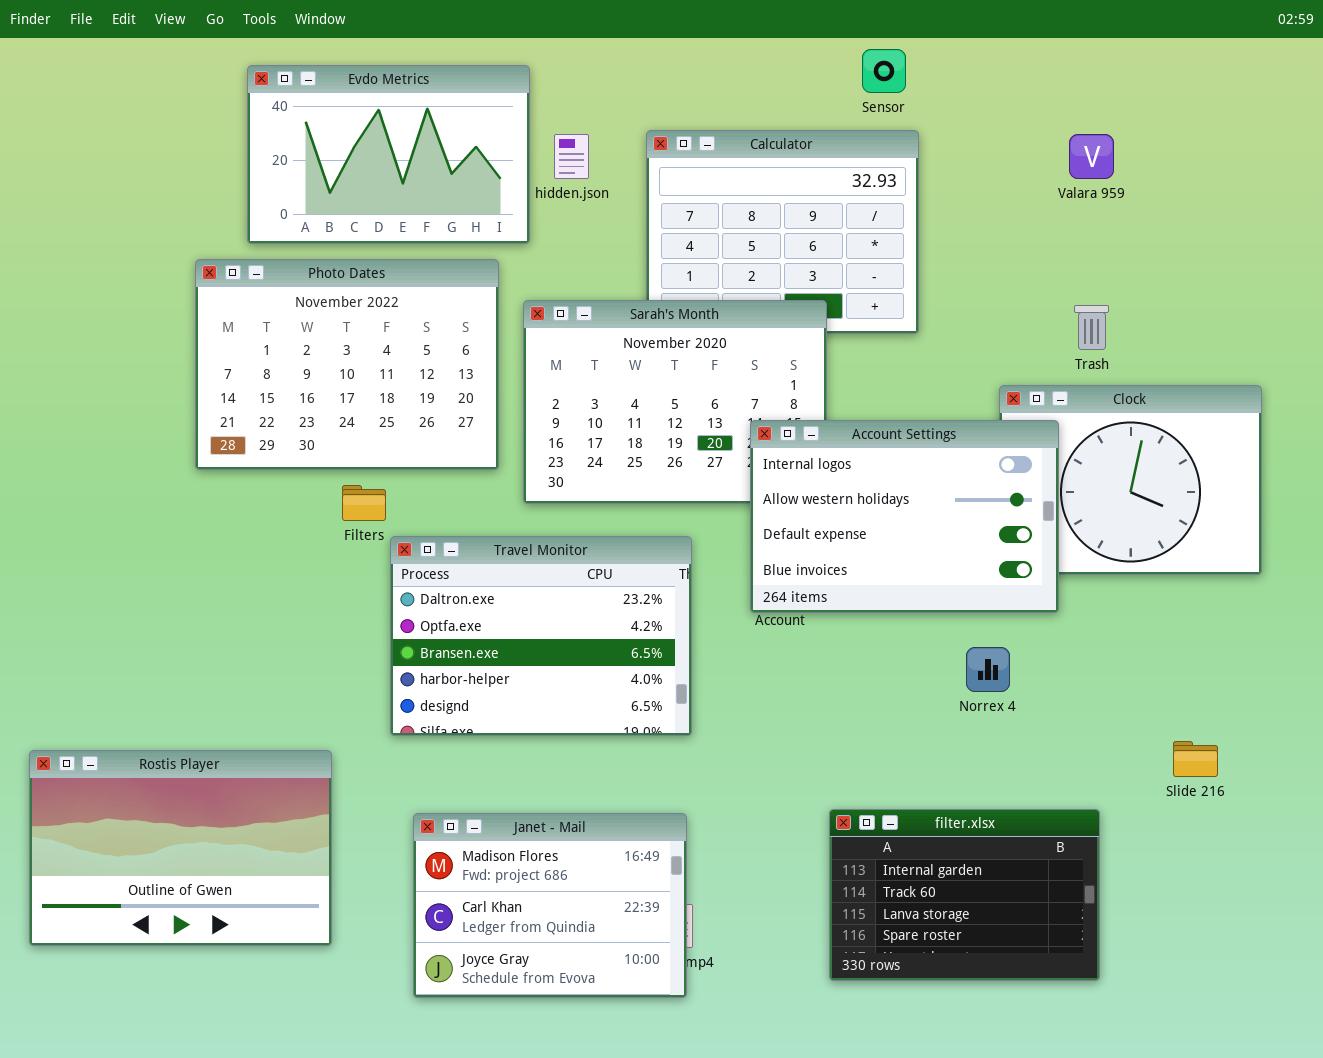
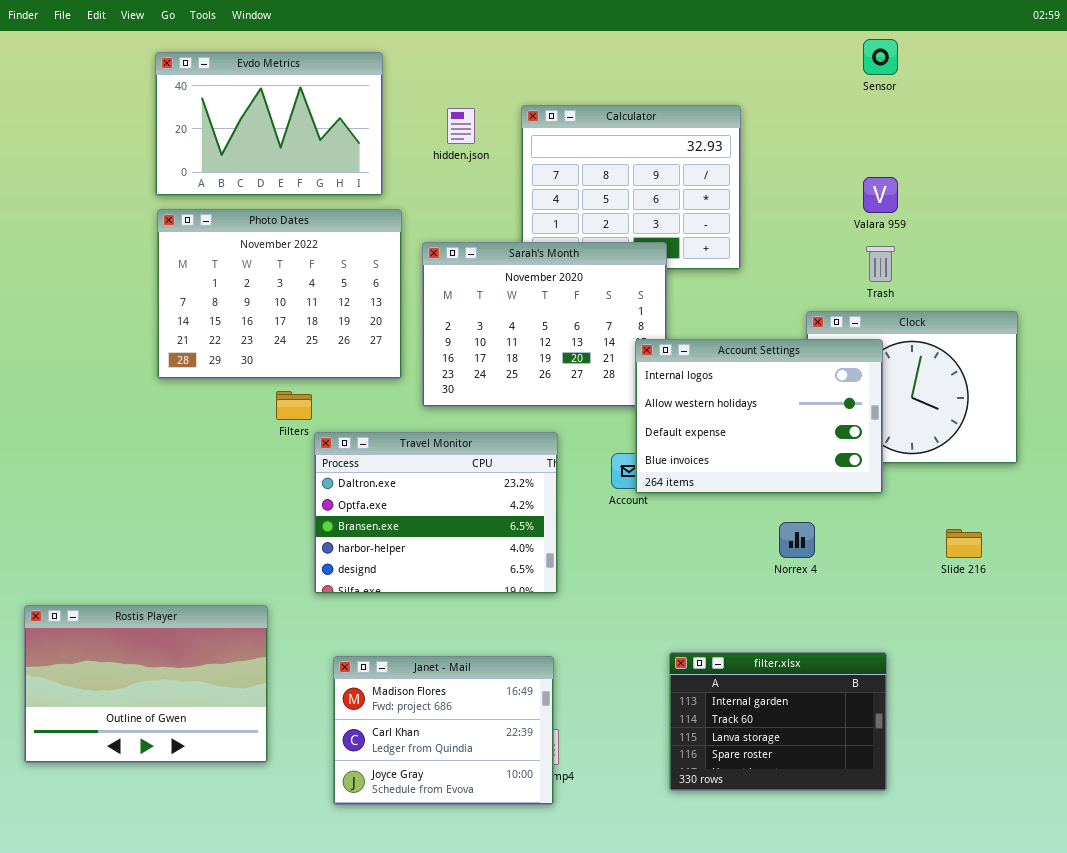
Sensor: [862,49,906,93] -> [863,39,898,75], moved
Evdo Metrics: [247,65,530,244] -> [155,52,383,196], moved
Valara 959: [1069,134,1114,179] -> [863,177,898,213], moved
Account Settings: [750,420,1059,613] -> [635,339,883,494], moved
Slide 216: [1173,741,1218,777] -> [946,529,982,558], moved

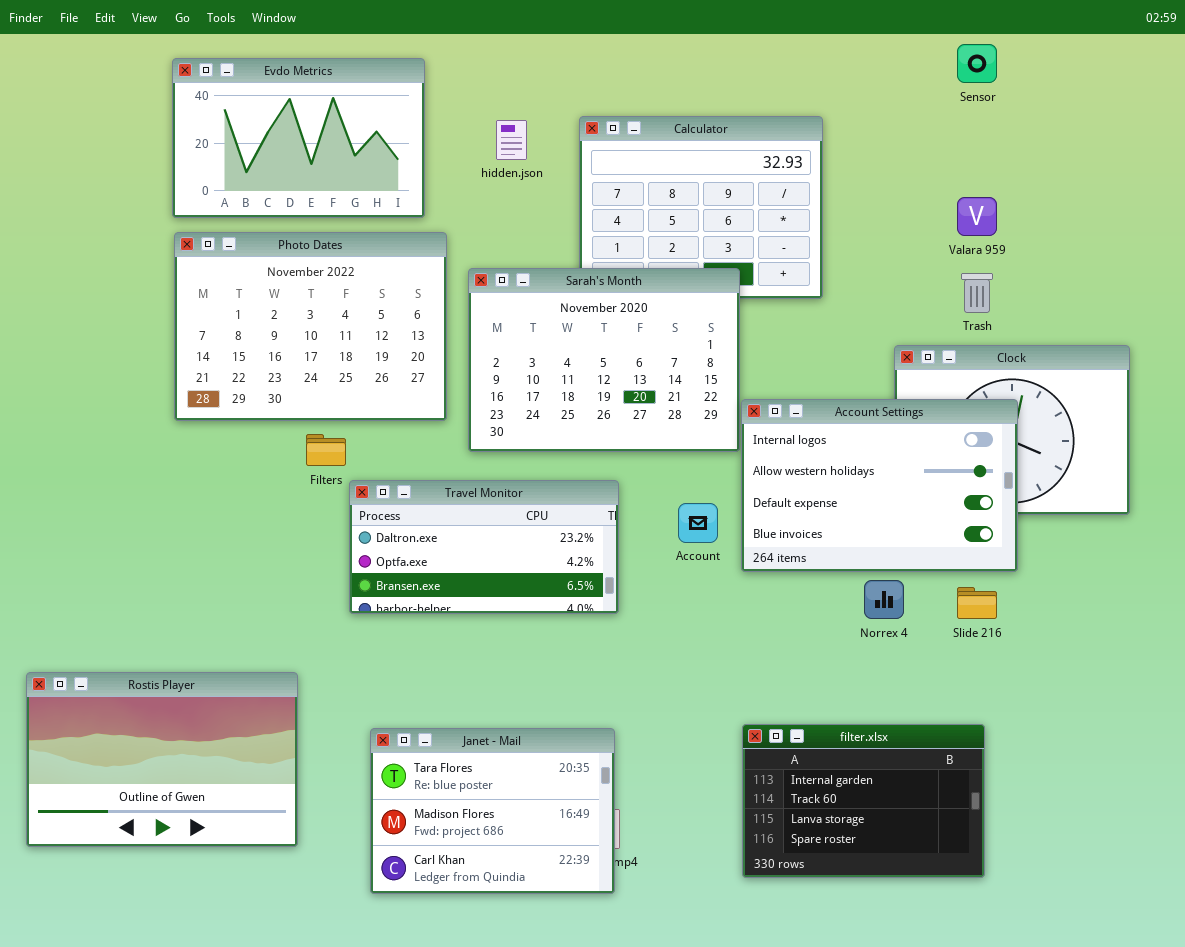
Account Settings: [635,339,883,494] -> [741,399,1018,572], moved
Travel Monitor: [314,432,558,594] -> [349,480,619,614], resized
Slide 216: [946,529,982,558] -> [957,587,997,619], moved
Janet - Mail: [333,656,554,805] -> [370,728,615,894], scrolled up 1 row

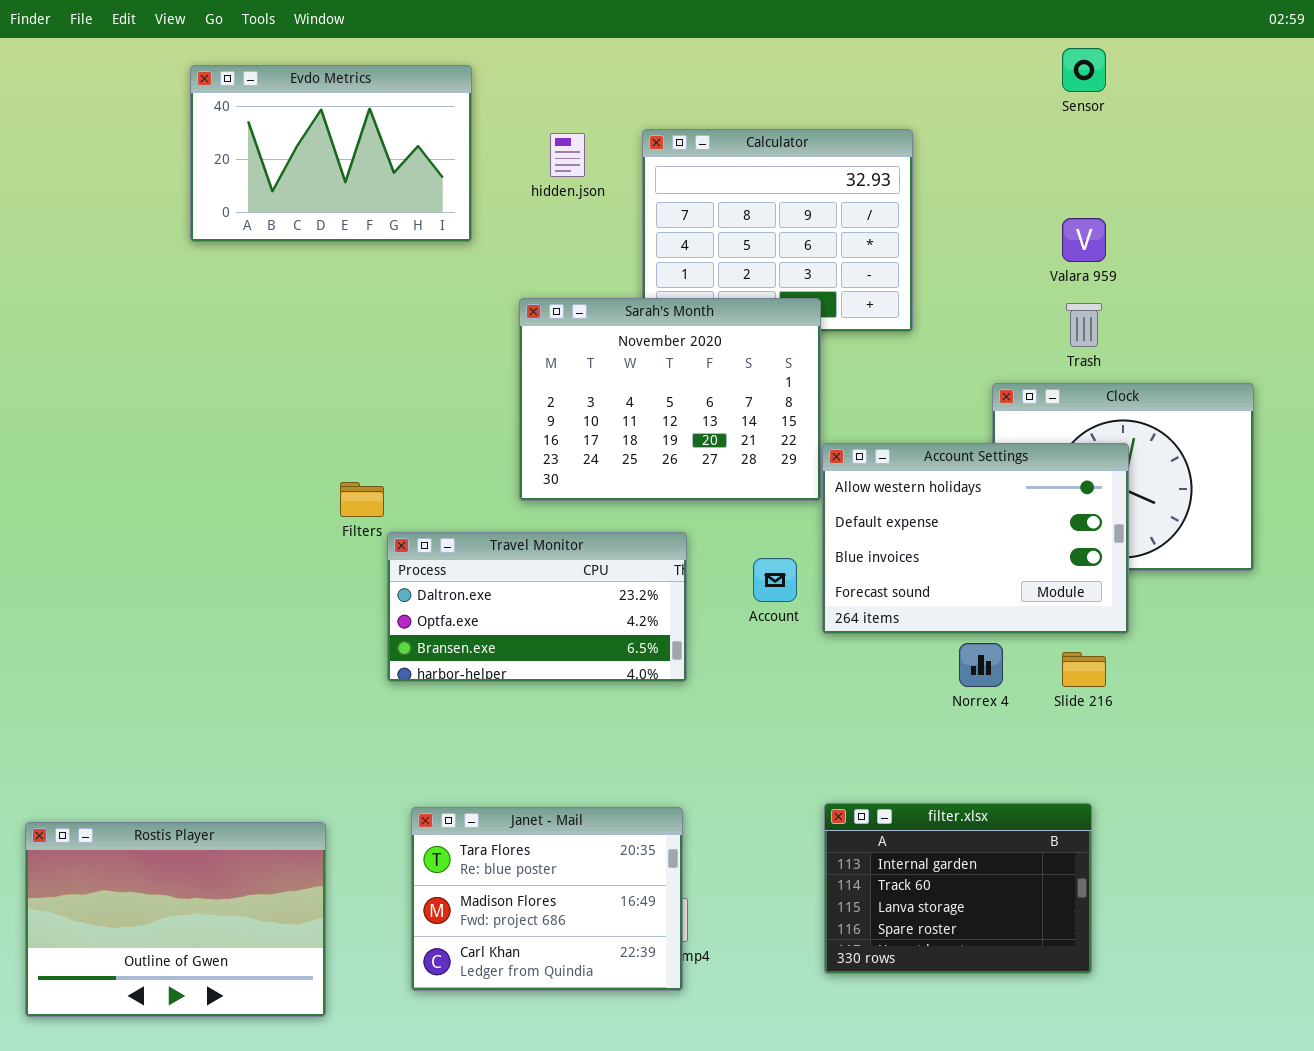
Photo Dates: [174,232,447,421] -> none, closed
Account Settings: [741,399,1018,572] -> [822,443,1129,634], scrolled down 1 row
Rostis Player: [26,672,298,847] -> [25,822,326,1017], moved

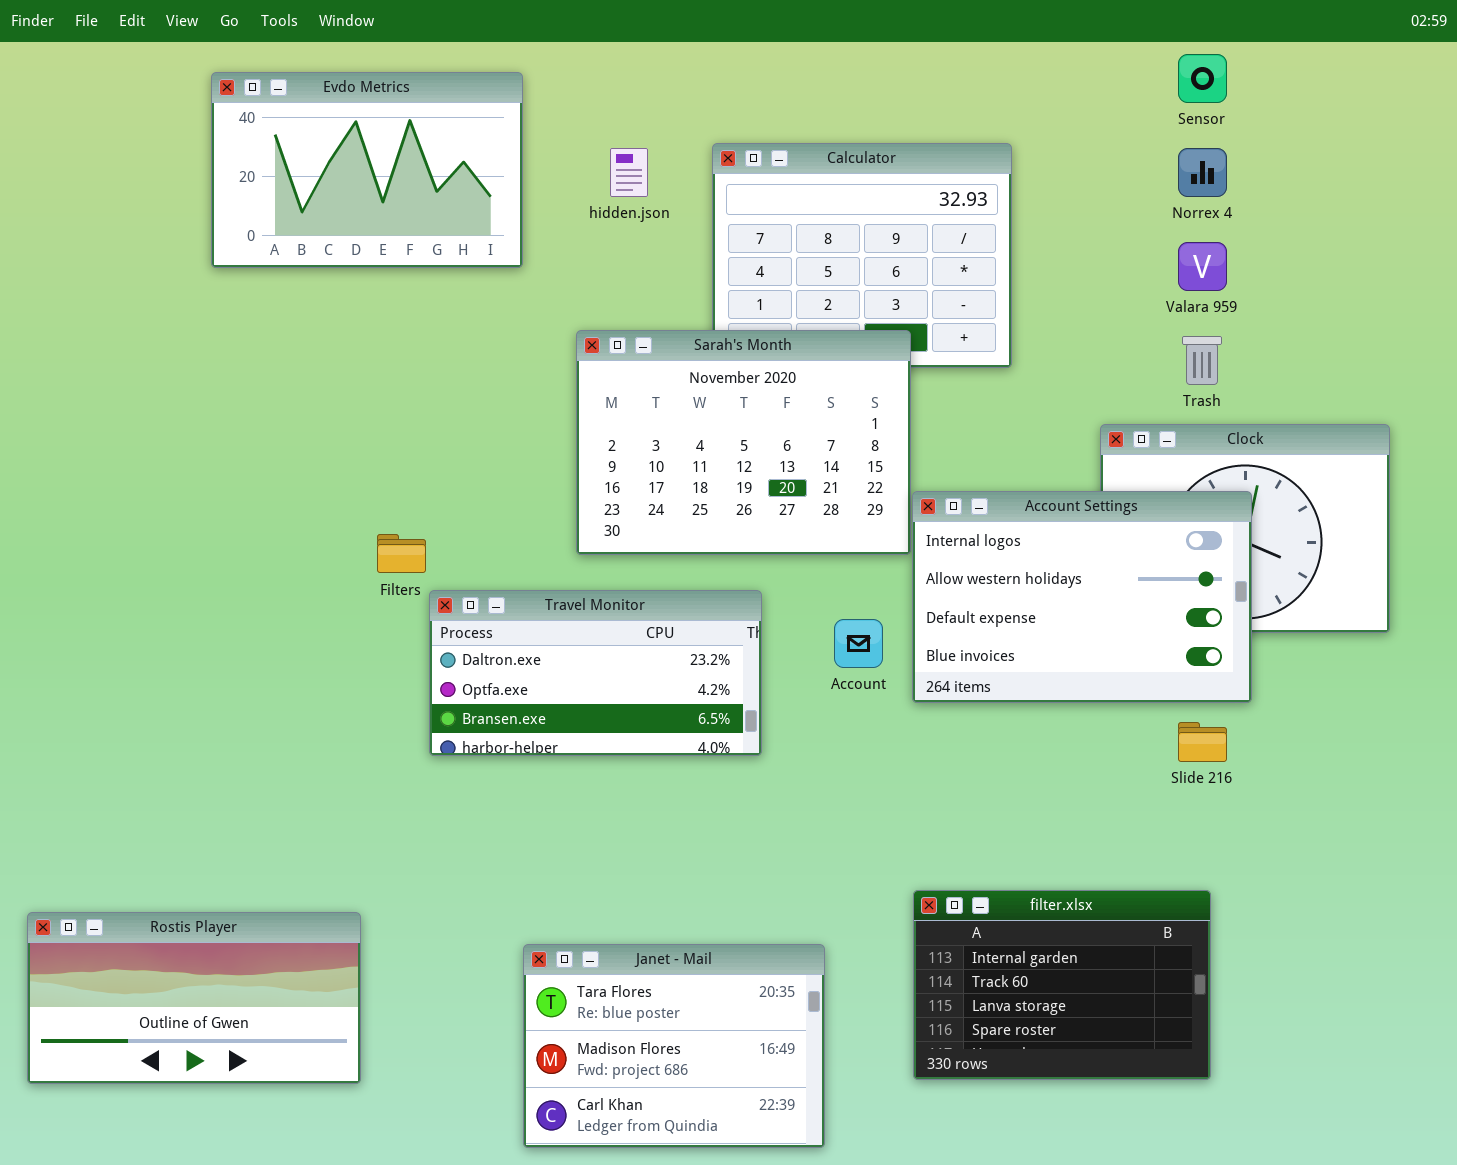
Account Settings: [822,443,1129,634] -> [912,491,1252,703], scrolled up 1 row
Norrex 4: [959,643,1003,687] -> [1178,148,1227,197], moved
Janet - Mail: [411,807,683,991] -> [523,944,825,1148], moved
Rostis Player: [25,822,326,1017] -> [27,912,361,1084], resized

